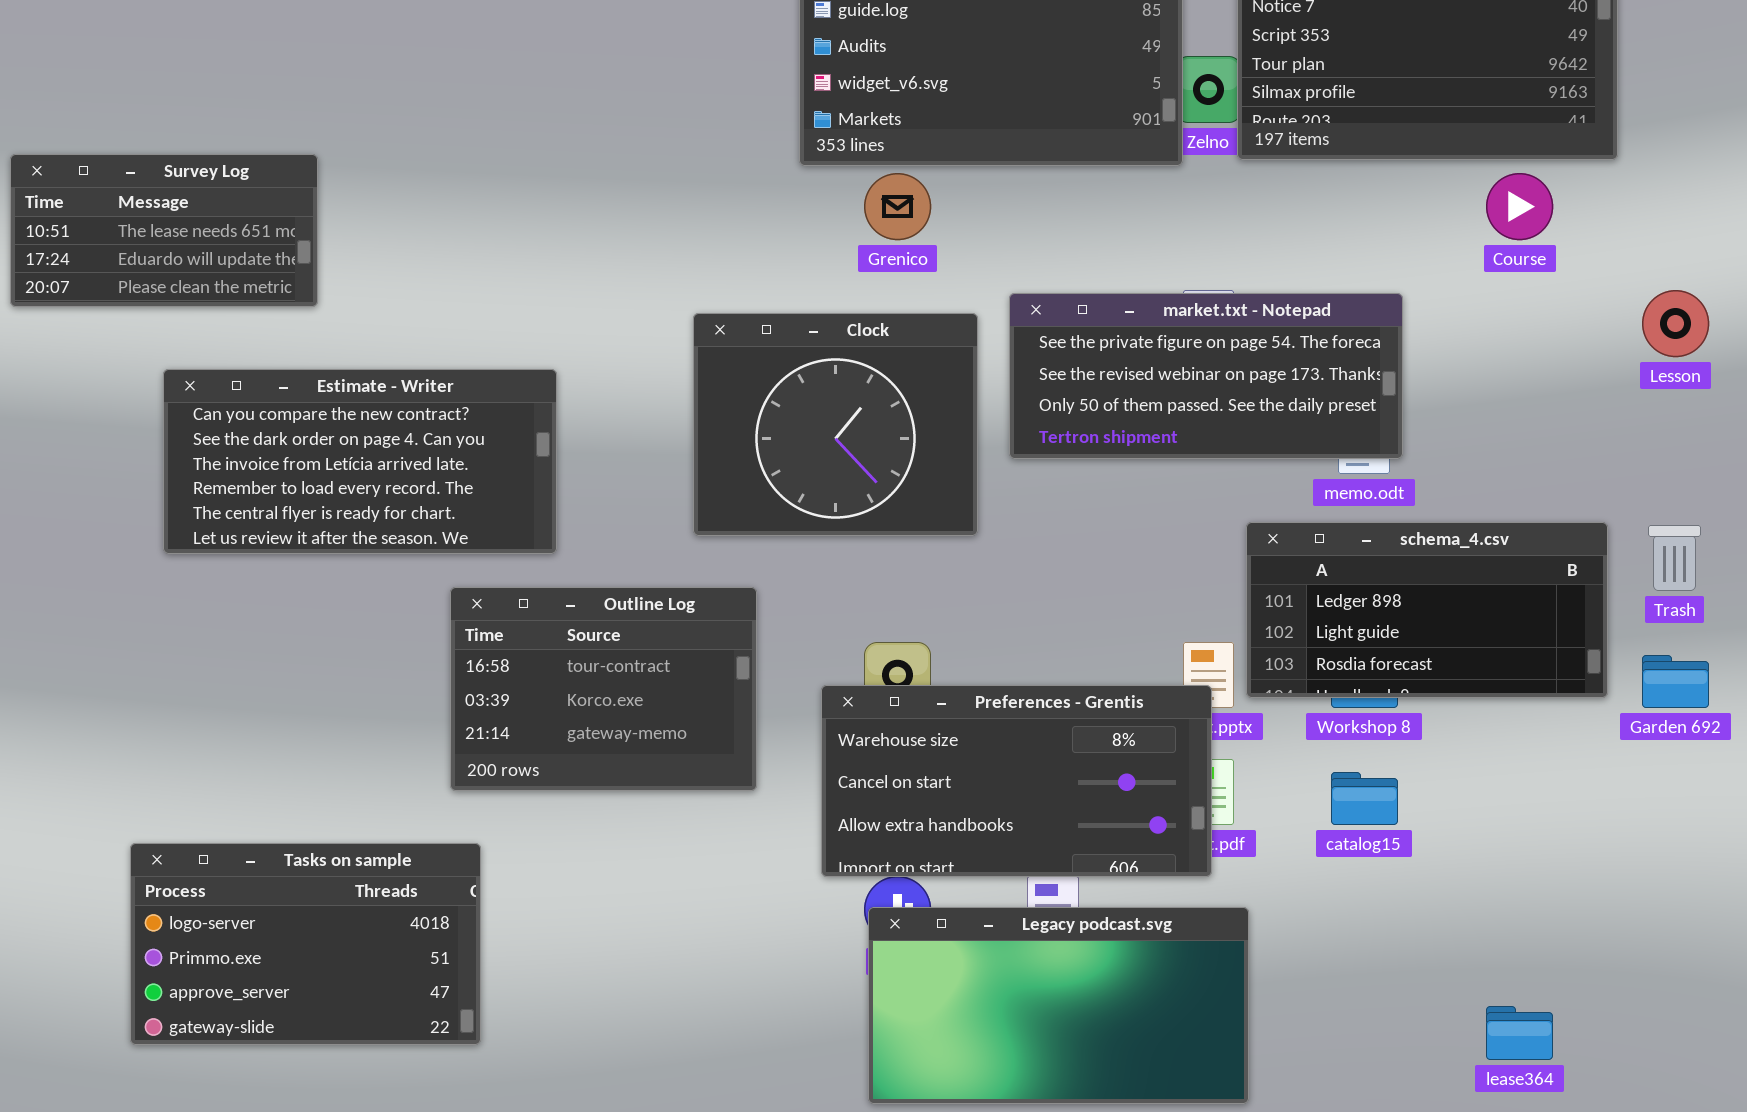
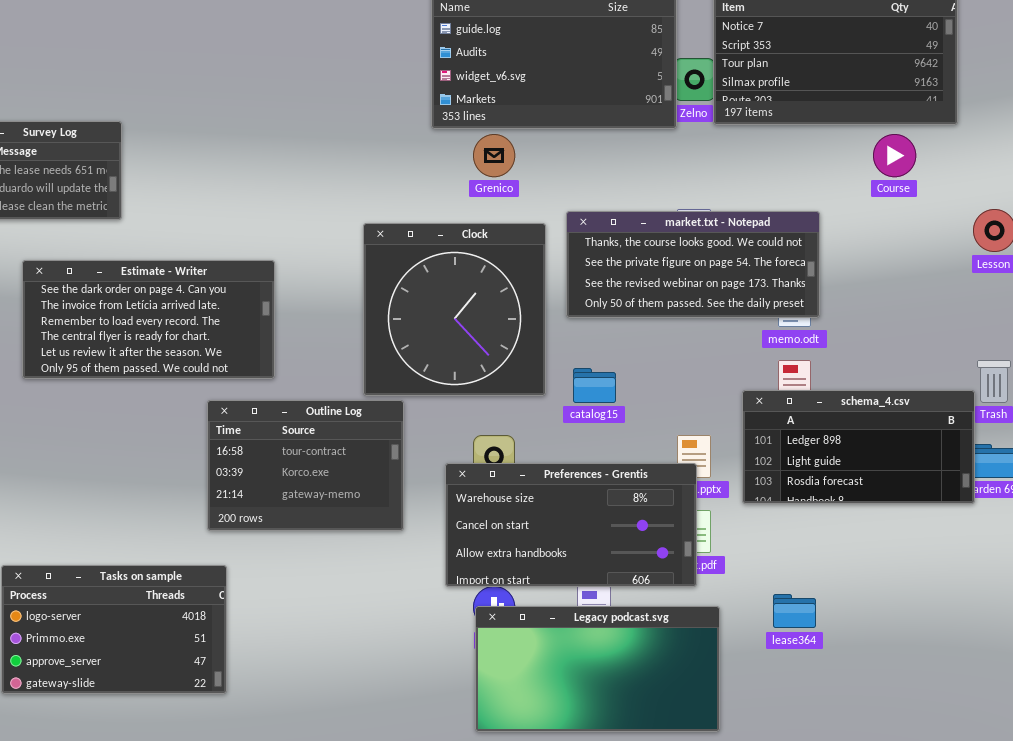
market.txt - Notepad: [1009,293,1403,459] -> [566,211,820,318], scrolled up 1 row
Clock: [693,313,978,536] -> [363,223,546,396], resized
Estimate - Writer: [163,369,557,554] -> [22,260,275,379], scrolled down 1 row
schema_4.csv: [1246,522,1608,698] -> [742,390,975,504], moved
catalog15: [1331,772,1398,825] -> [573,368,616,403], moved
lease364: [1486,1006,1553,1060] -> [773,594,816,628], moved

